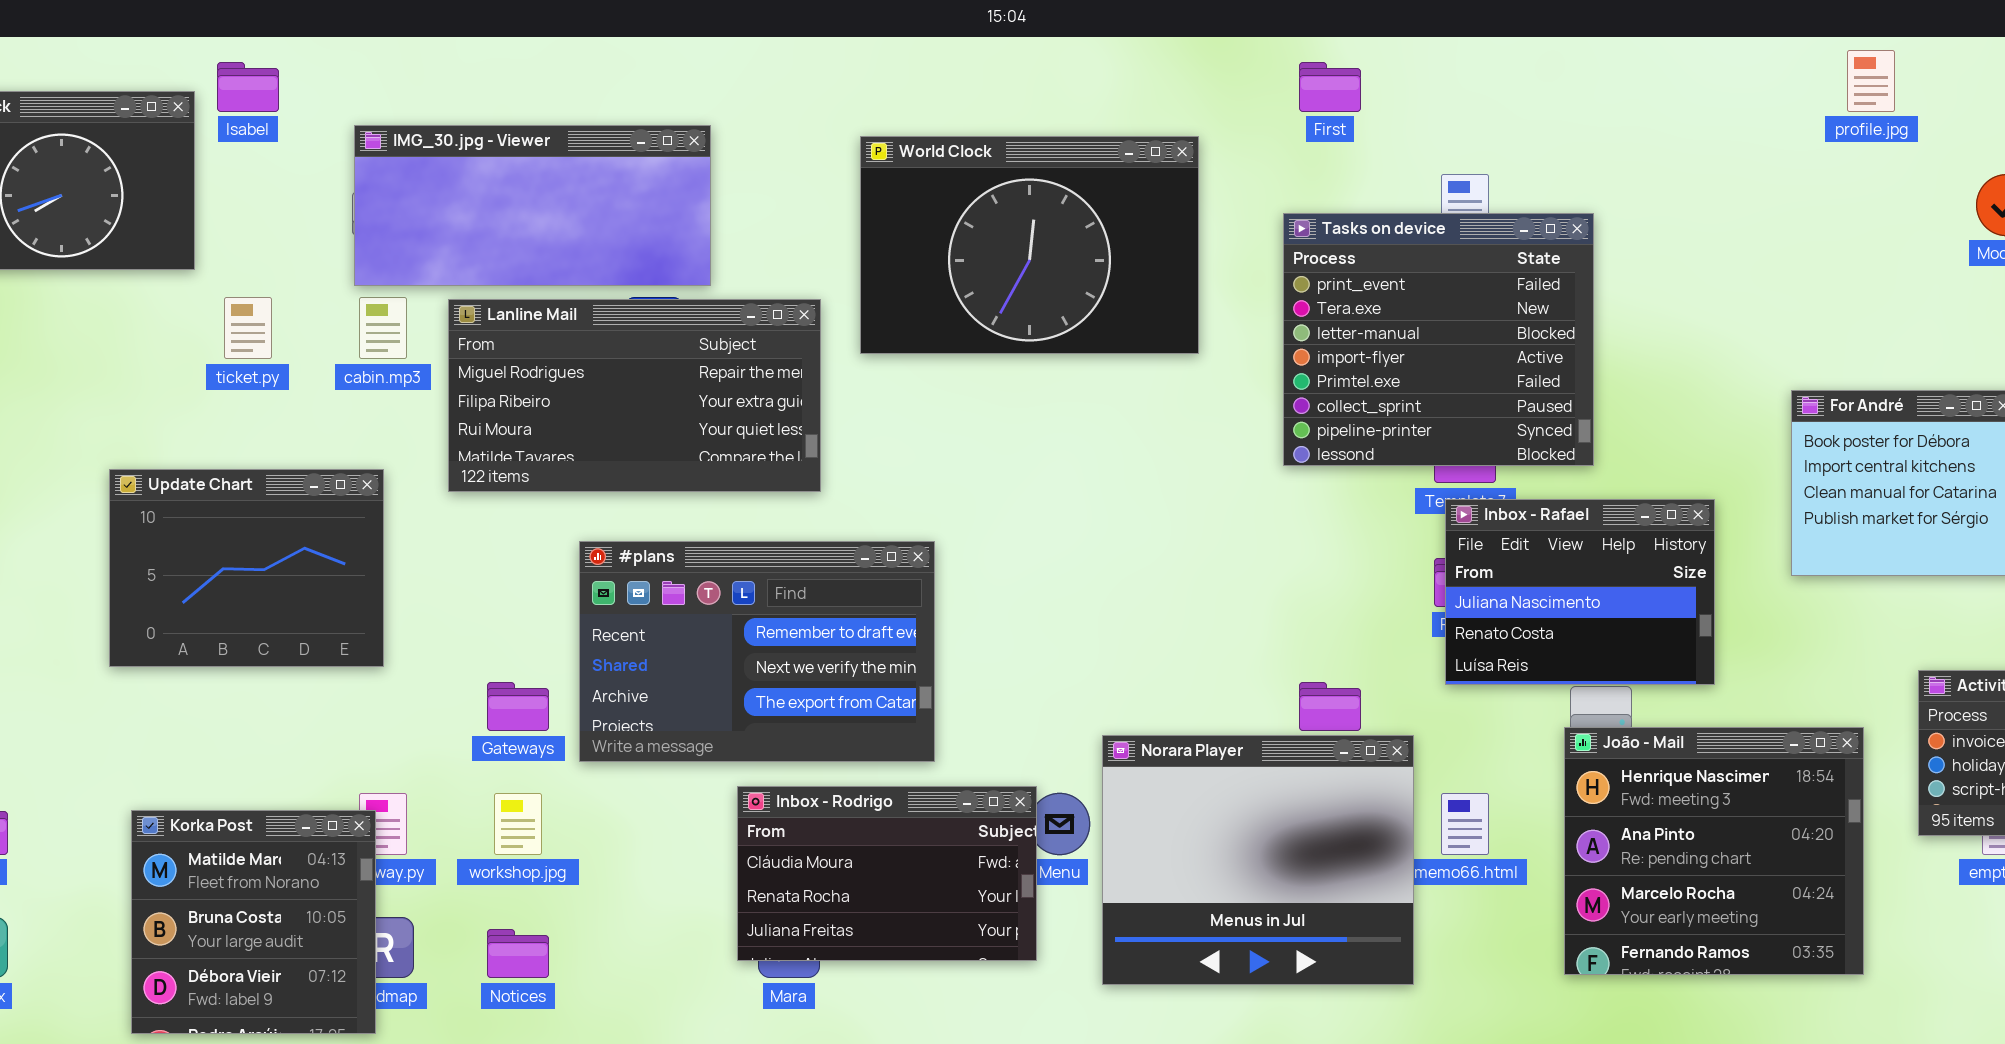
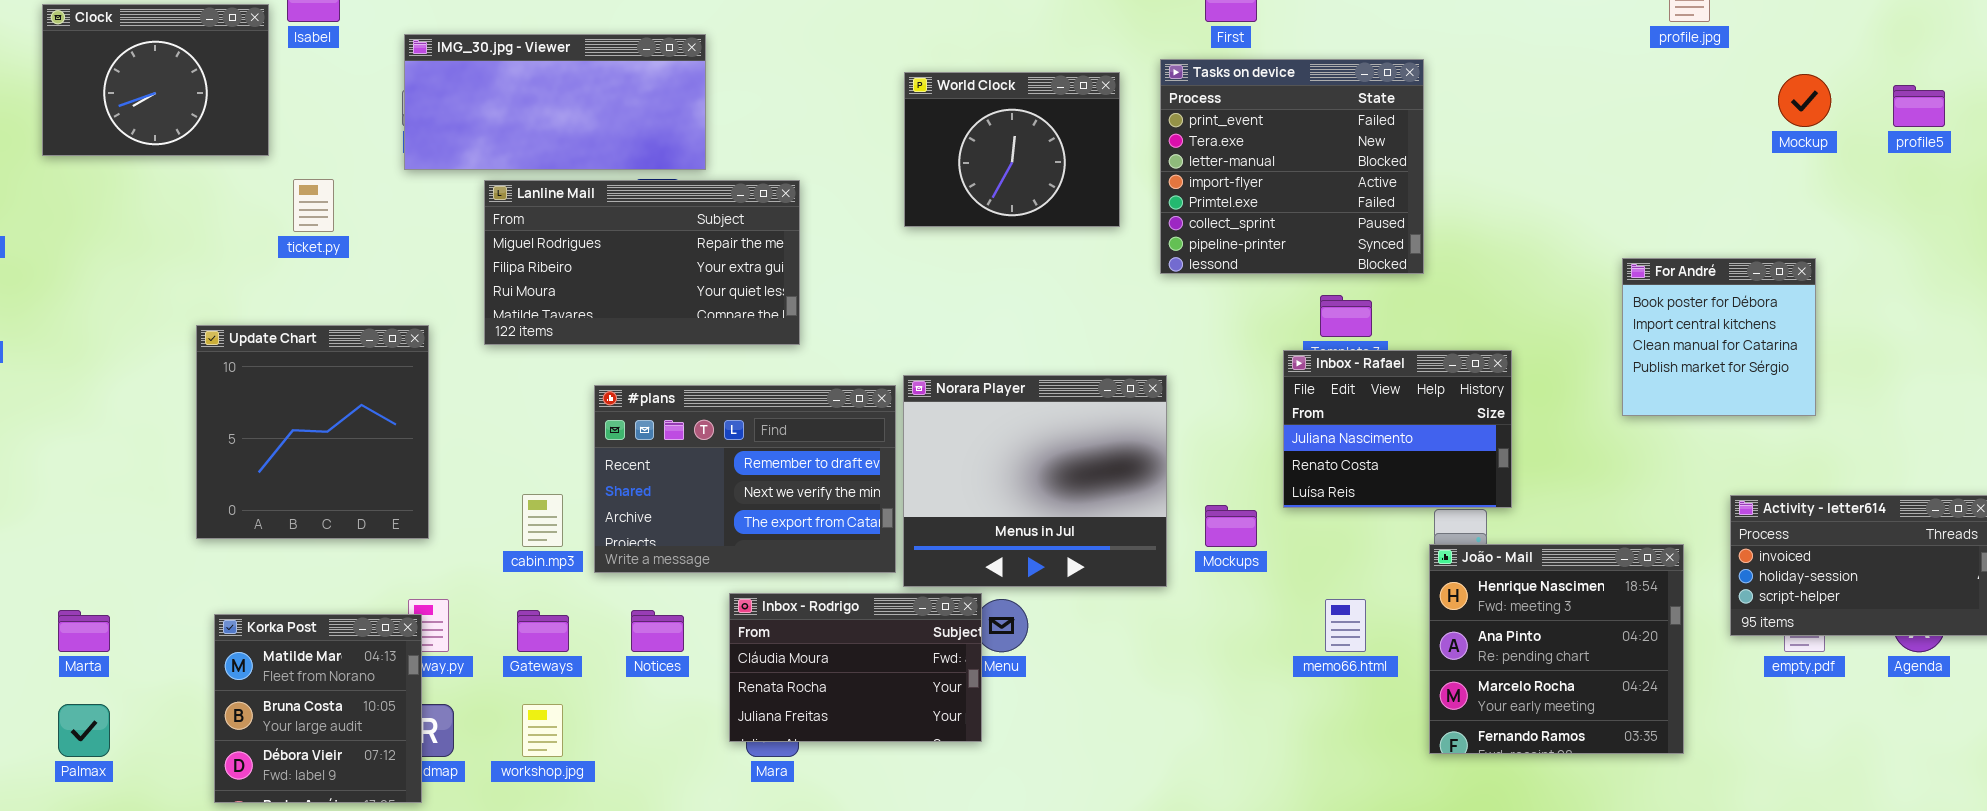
World Clock: [860,136,1199,354] -> [904,72,1120,227], resized
Tasks on device: [1283,213,1594,466] -> [1160,59,1424,274], moved
cabin.mp3: [359,297,407,359] -> [522,494,563,547], moved
Update Chart: [109,469,384,667] -> [196,325,429,539], resized
Inbox - Rafael: [1445,499,1715,685] -> [1283,350,1512,508], moved
Gateways: [487,682,549,731] -> [517,610,569,652], moved
Norara Player: [1102,735,1414,985] -> [903,375,1167,587], moved
workshop.jpg: [494,793,542,855] -> [522,704,563,757], moved
Notices: [487,929,549,978] -> [631,610,684,652], moved

